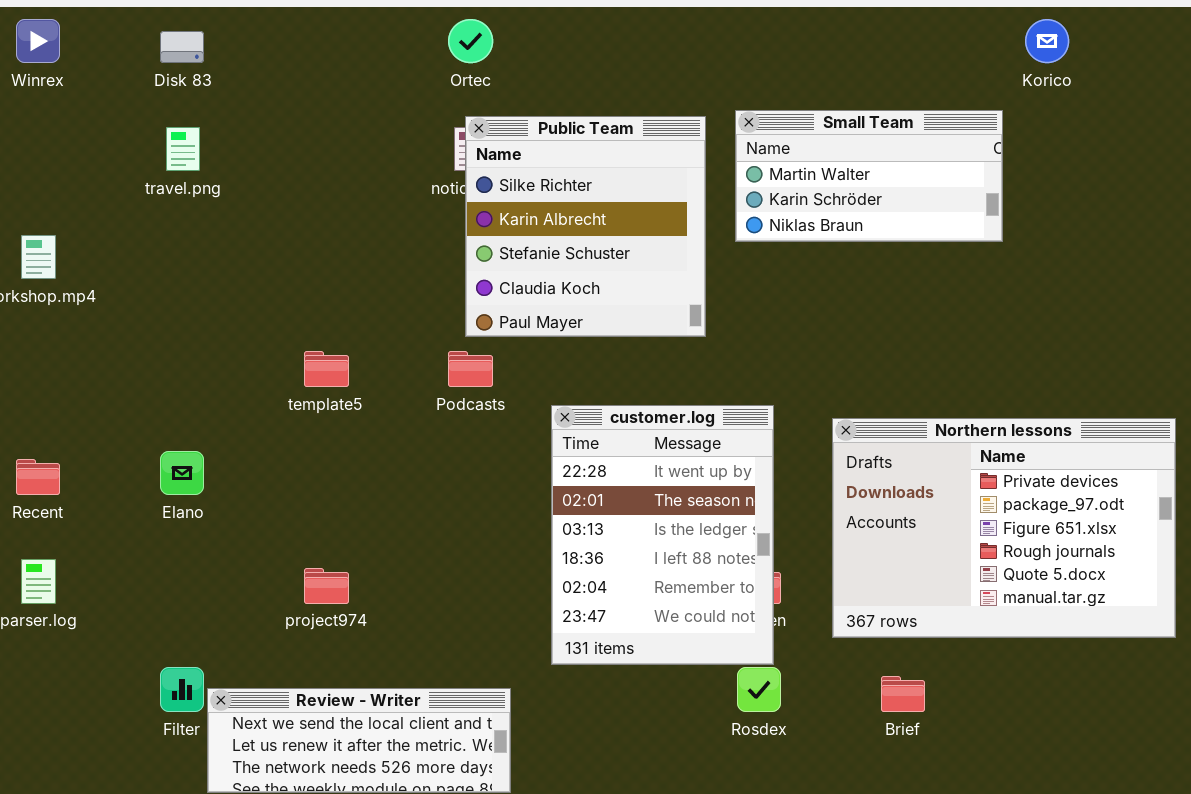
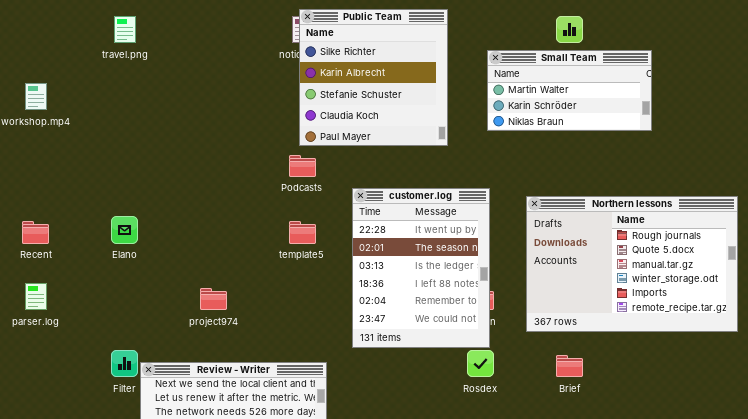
Small Team: [735,110,1003,242] -> [487,50,652,131], moved
template5: [304,351,349,387] -> [289,221,316,244], moved
Northern lessons: [832,418,1176,638] -> [526,196,738,332], scrolled down 3 rows

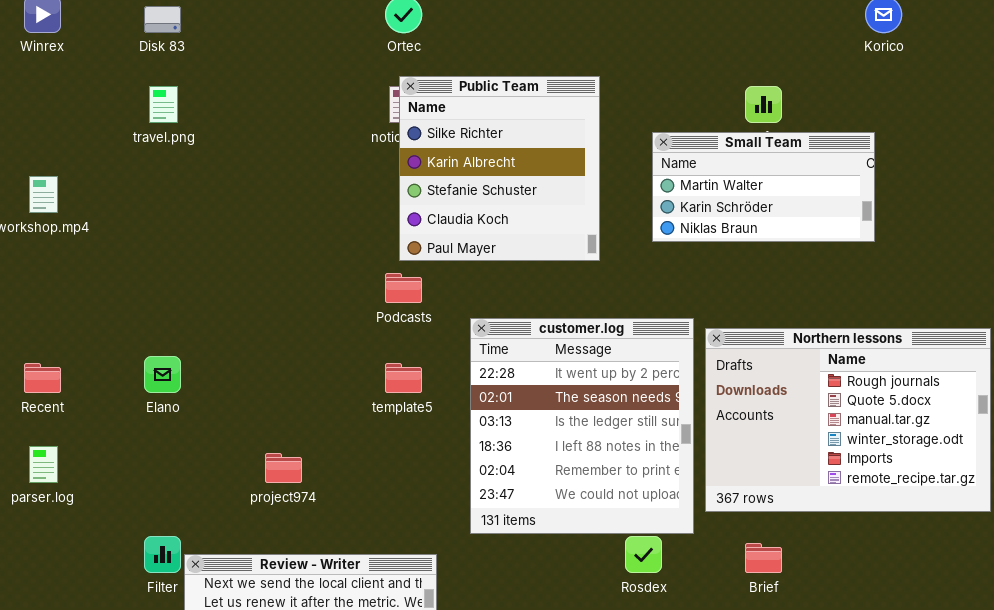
customer.log: [352,188,490,348] -> [470,318,694,534], resized

